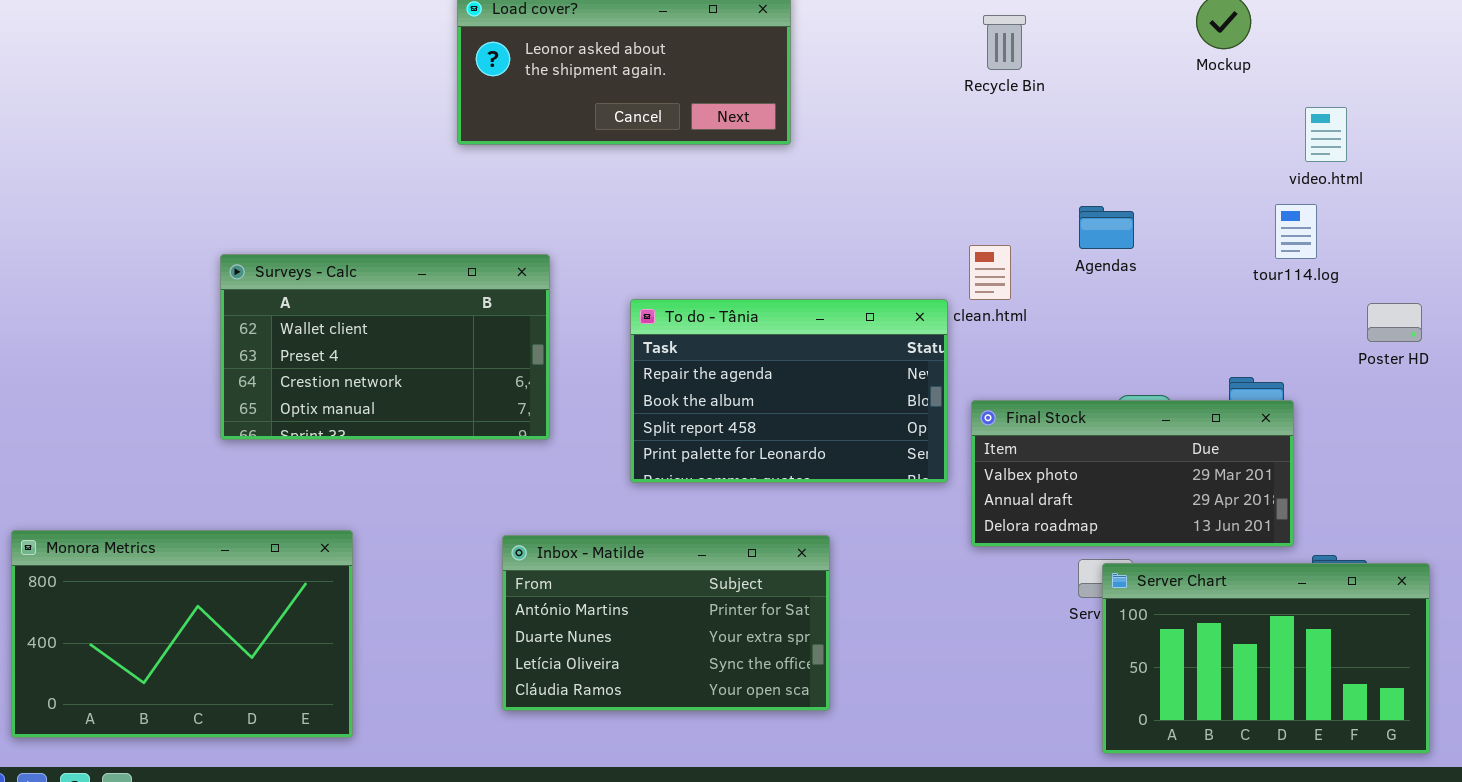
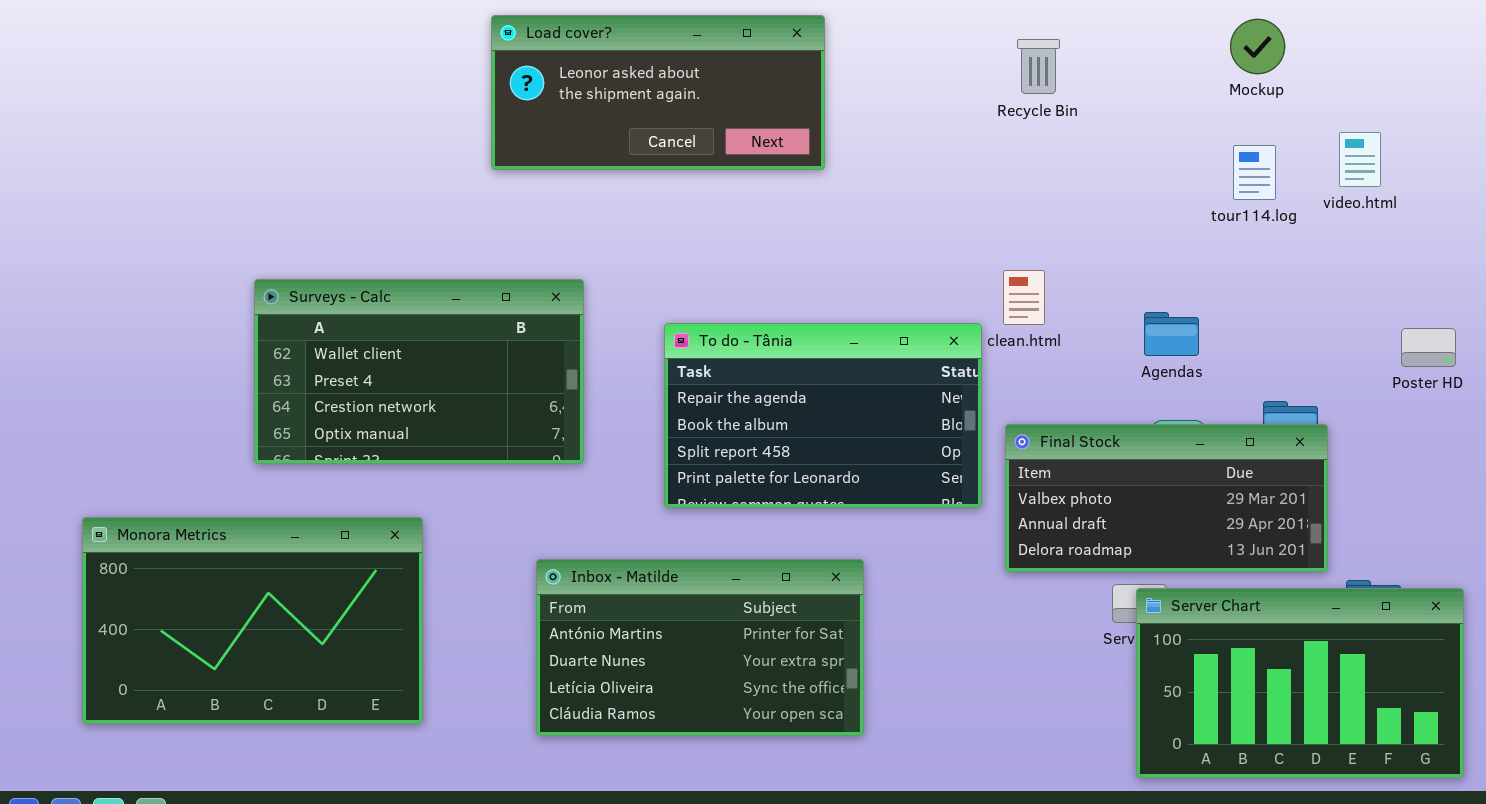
tour114.log: [1275,204,1317,259] -> [1233,145,1276,200], moved
Agendas: [1079,206,1134,249] -> [1144,312,1199,356], moved
Monora Metrics: [11,530,353,738] -> [82,517,423,724], moved

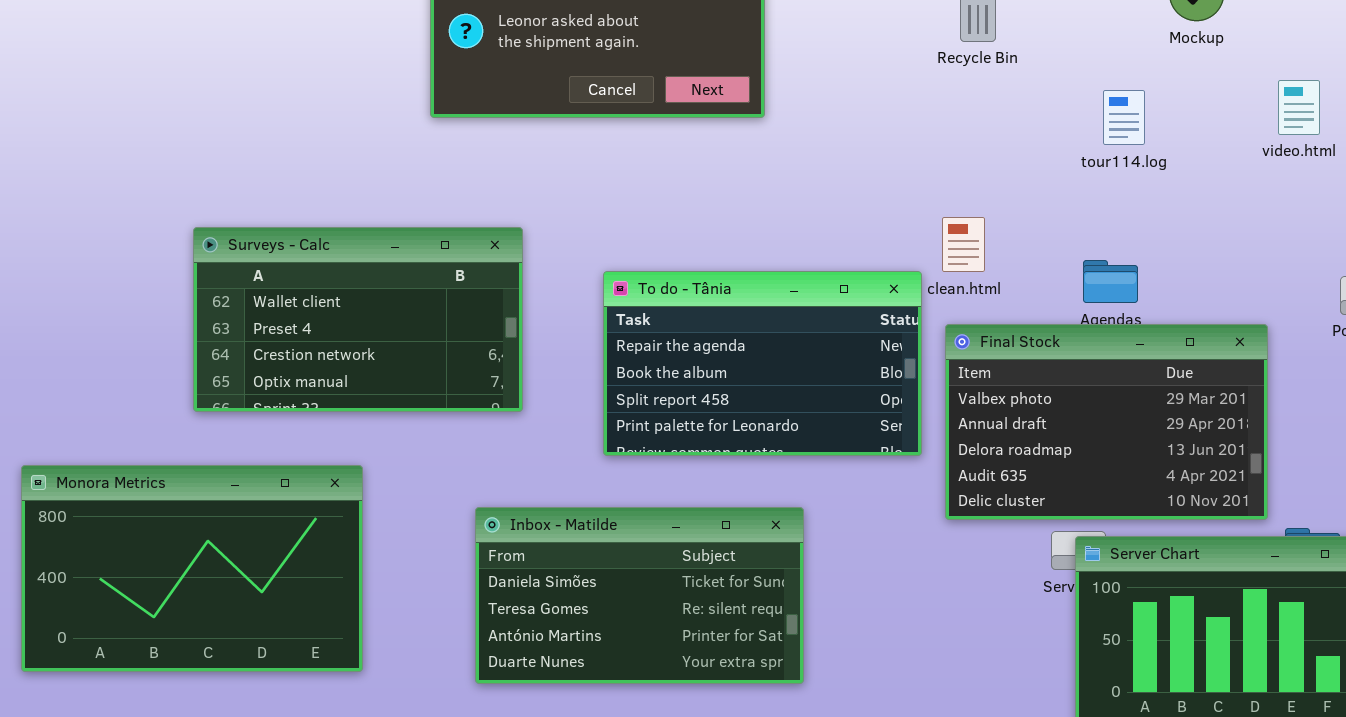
tour114.log: [1233,145,1276,200] -> [1103,90,1145,145], moved
Final Stock: [1005,424,1328,572] -> [945,324,1268,520], resized
Inbox - Matilde: [536,559,864,736] -> [475,507,804,684], scrolled up 2 rows

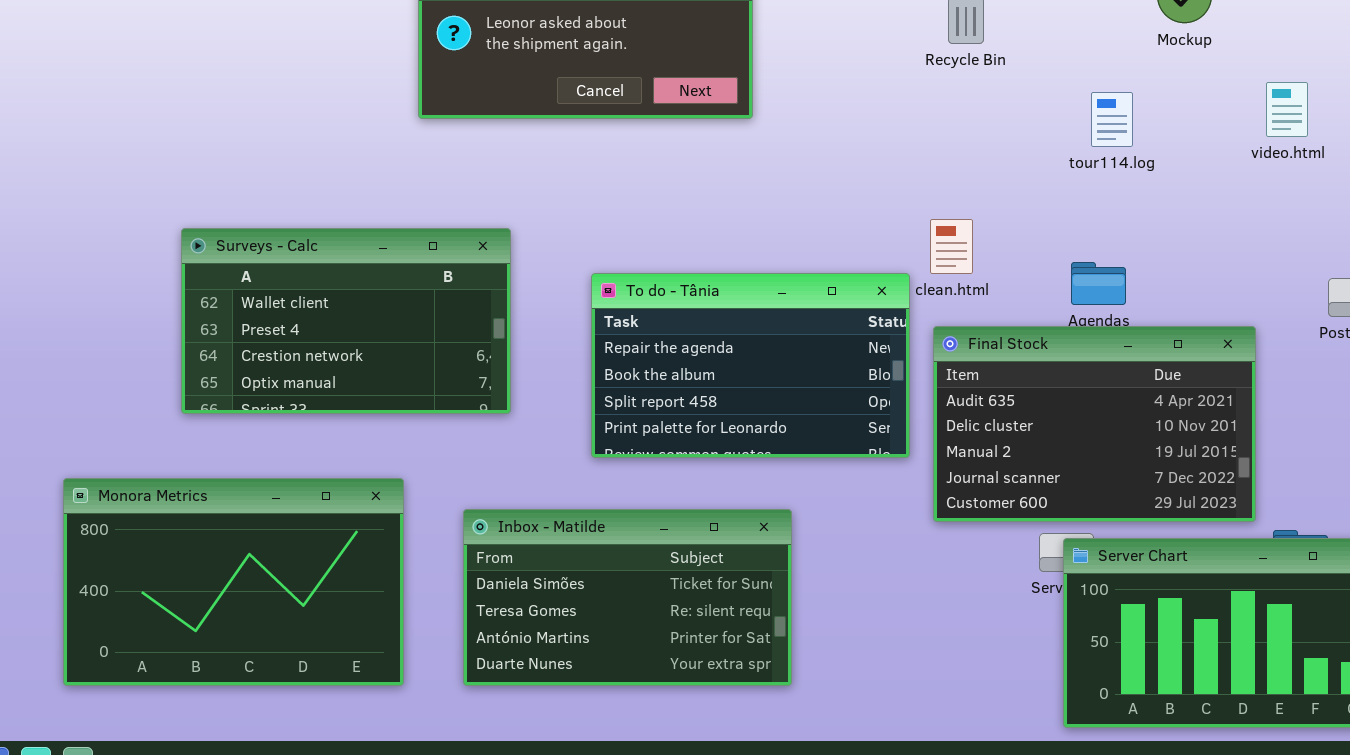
Final Stock: [945,324,1268,520] -> [933,326,1256,522], scrolled down 3 rows
Monora Metrics: [21,465,363,672] -> [63,478,404,686], moved

